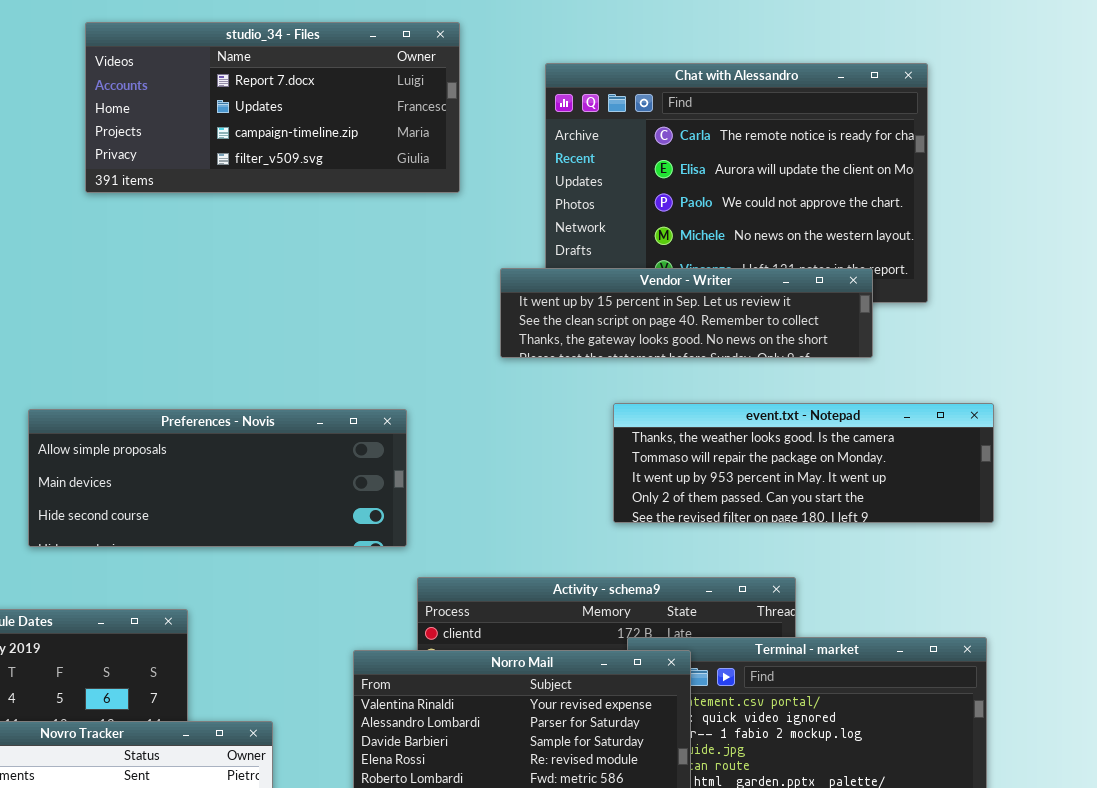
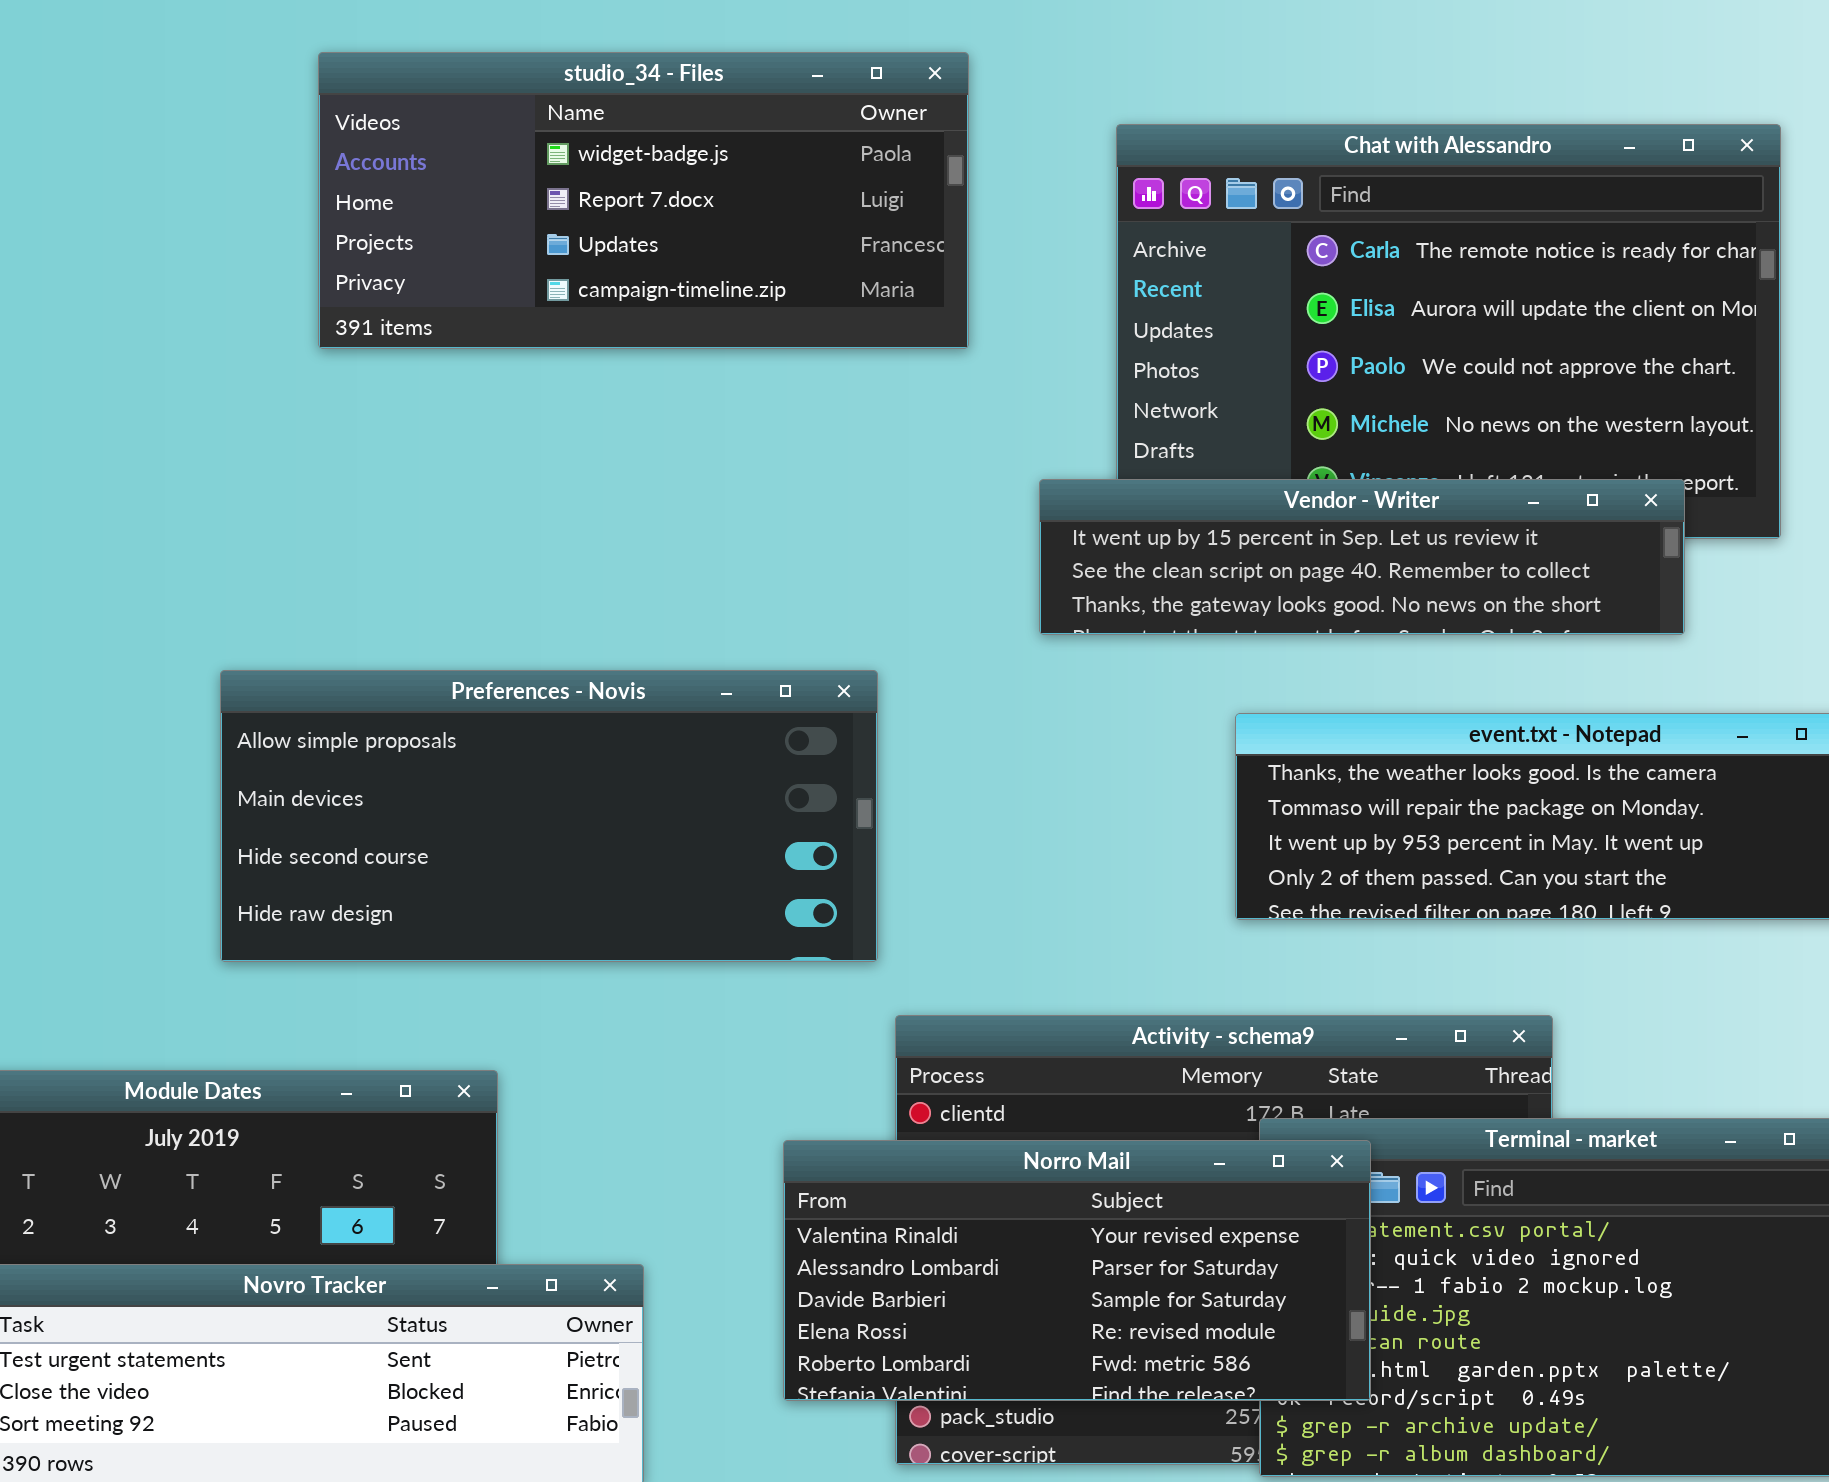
studio_34 - Files: [85,22,460,193] -> [318,52,969,349], scrolled up 1 row
Preferences - Novis: [28,409,407,547] -> [220,670,878,962], resized

